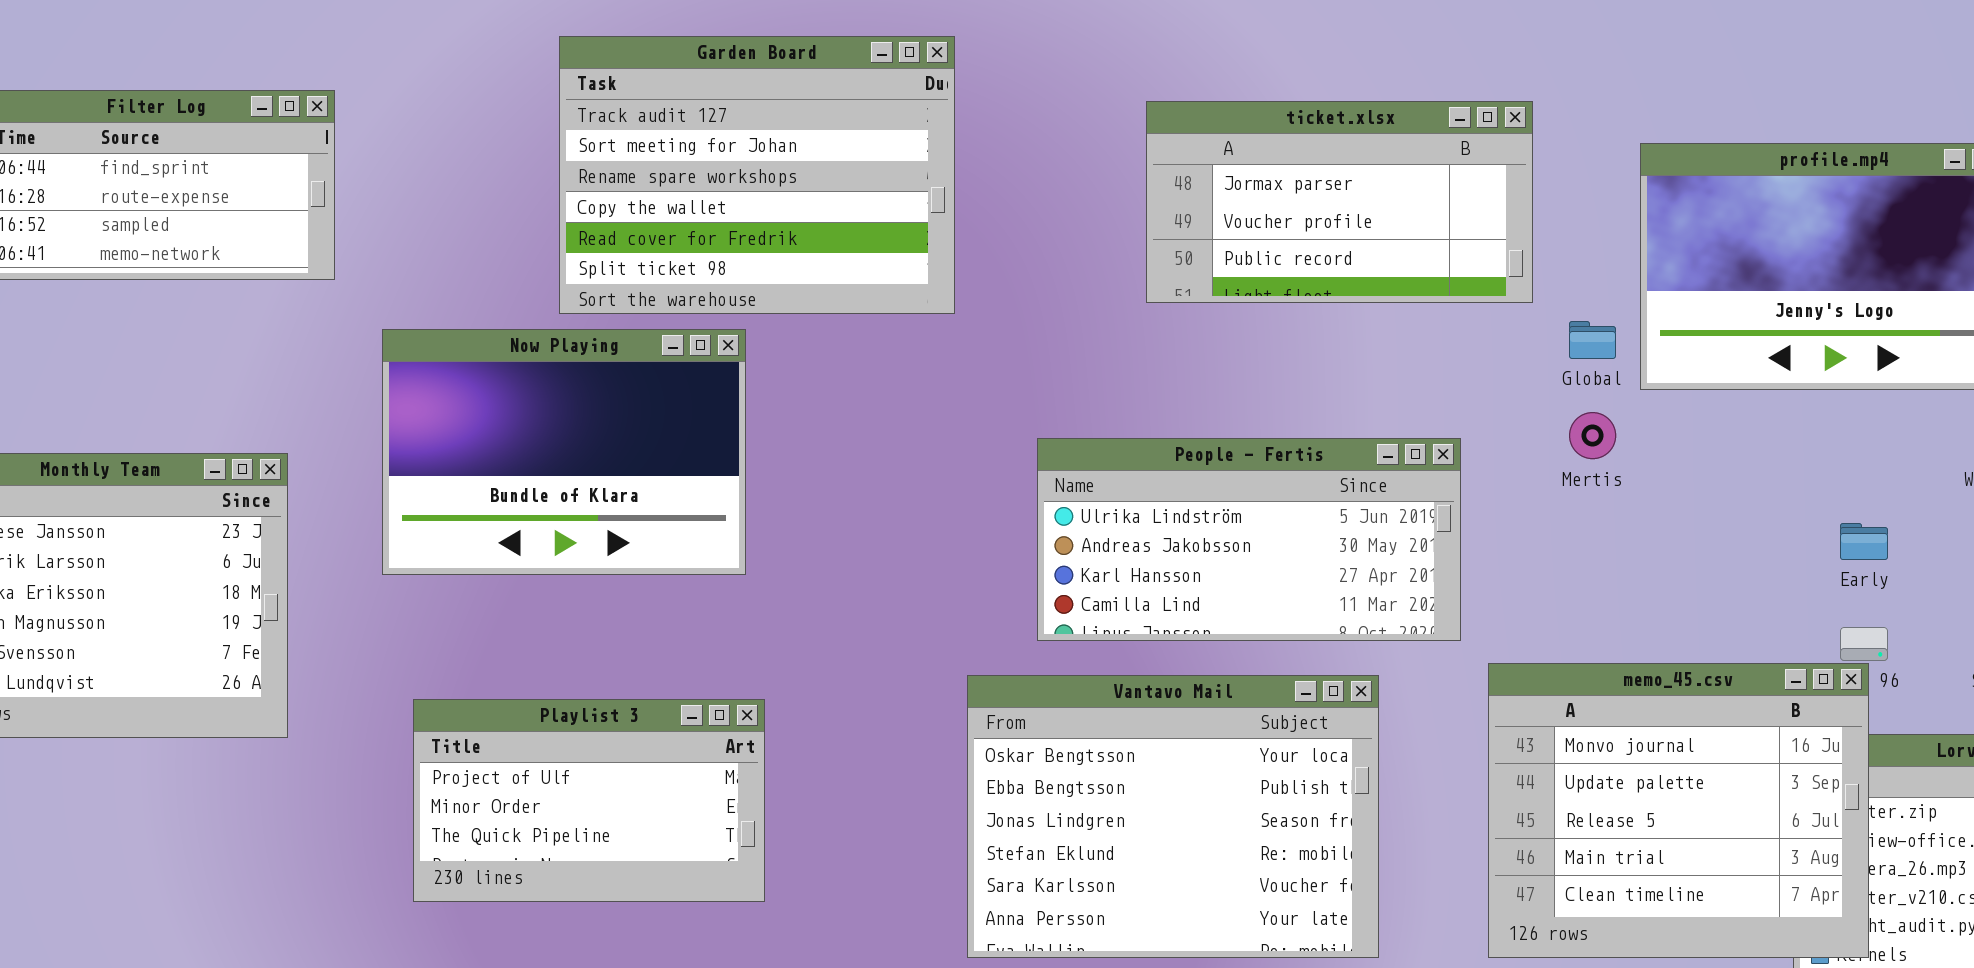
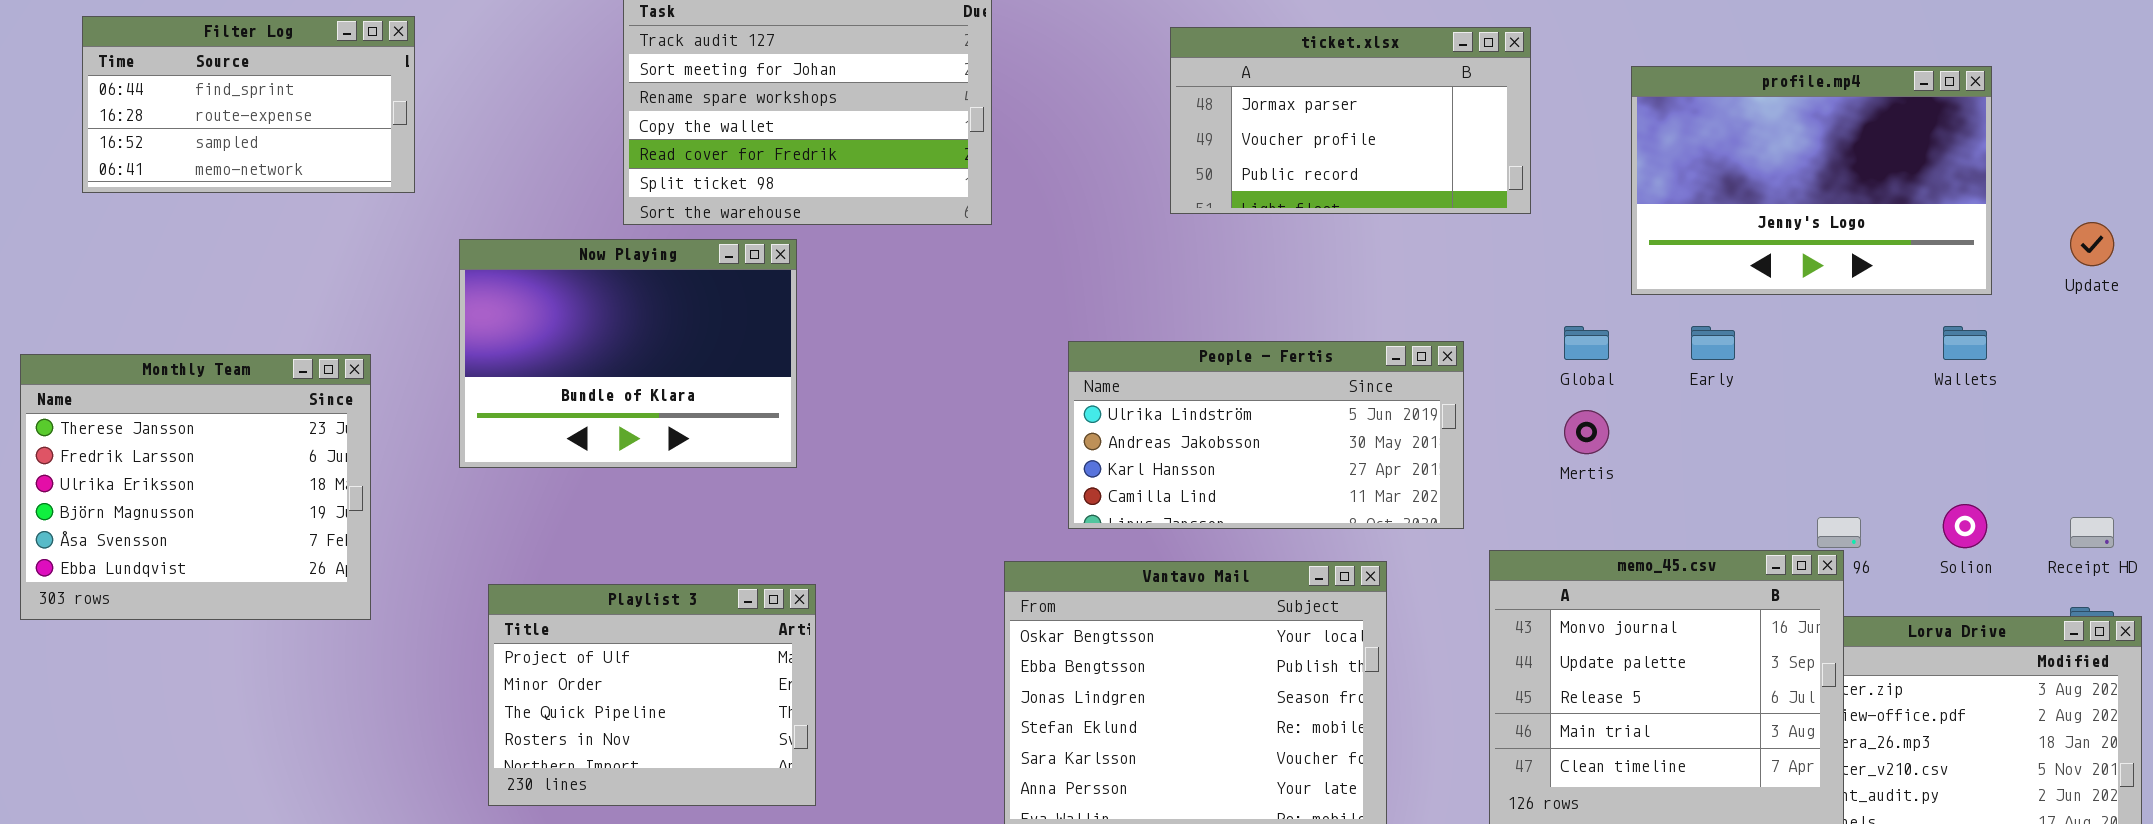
Global: [1569,321,1616,359] -> [1564,326,1609,360], moved
Mertis: [1569,412,1616,459] -> [1564,410,1609,454], moved
Early: [1840,523,1888,560] -> [1691,326,1735,360], moved
Playlist 3: [413,699,765,902] -> [488,584,816,806], resized

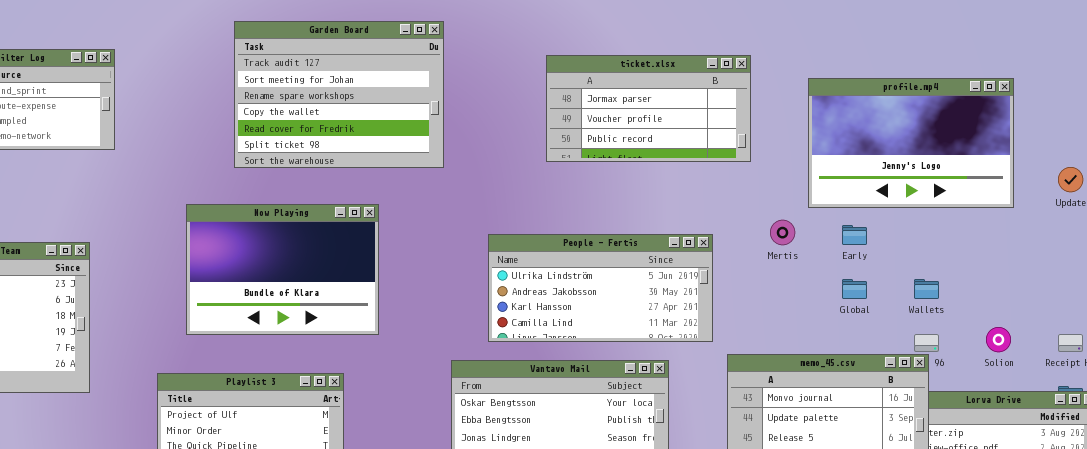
Now Playing: [459,239,797,468] -> [186,204,379,335], moved
Global: [1564,326,1609,360] -> [842,279,867,299], moved
Wallets: [1943,326,1987,360] -> [914,279,939,299], moved
Mertis: [1564,410,1609,454] -> [770,220,795,245], moved

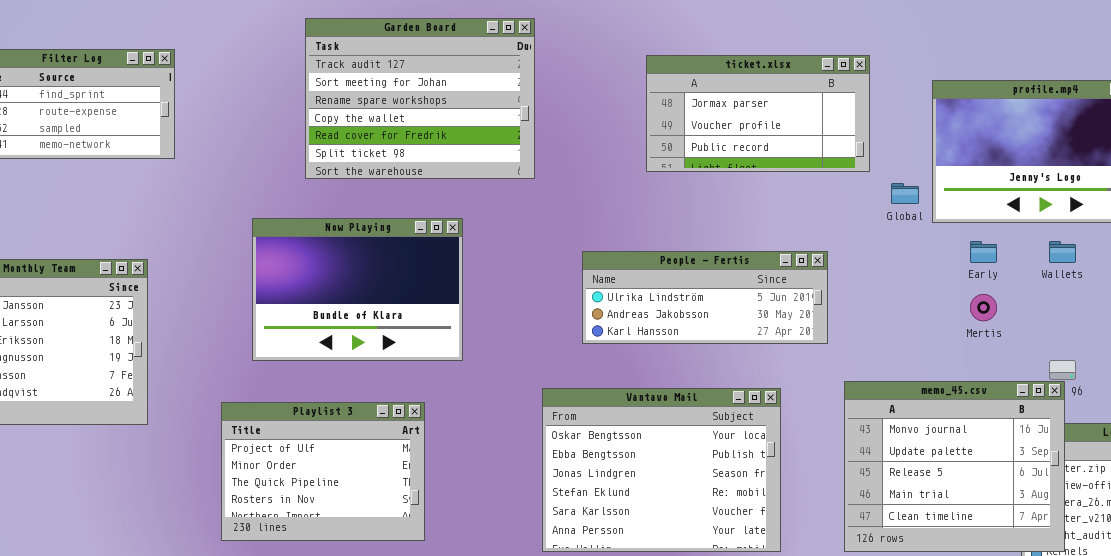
Mertis: [770,220,795,245] -> [970,294,997,321], moved
People - Fertis: [488,234,713,342] -> [582,251,828,344], resized
Global: [842,279,867,299] -> [891,183,919,204], moved
Wallets: [914,279,939,299] -> [1049,241,1076,263], moved

